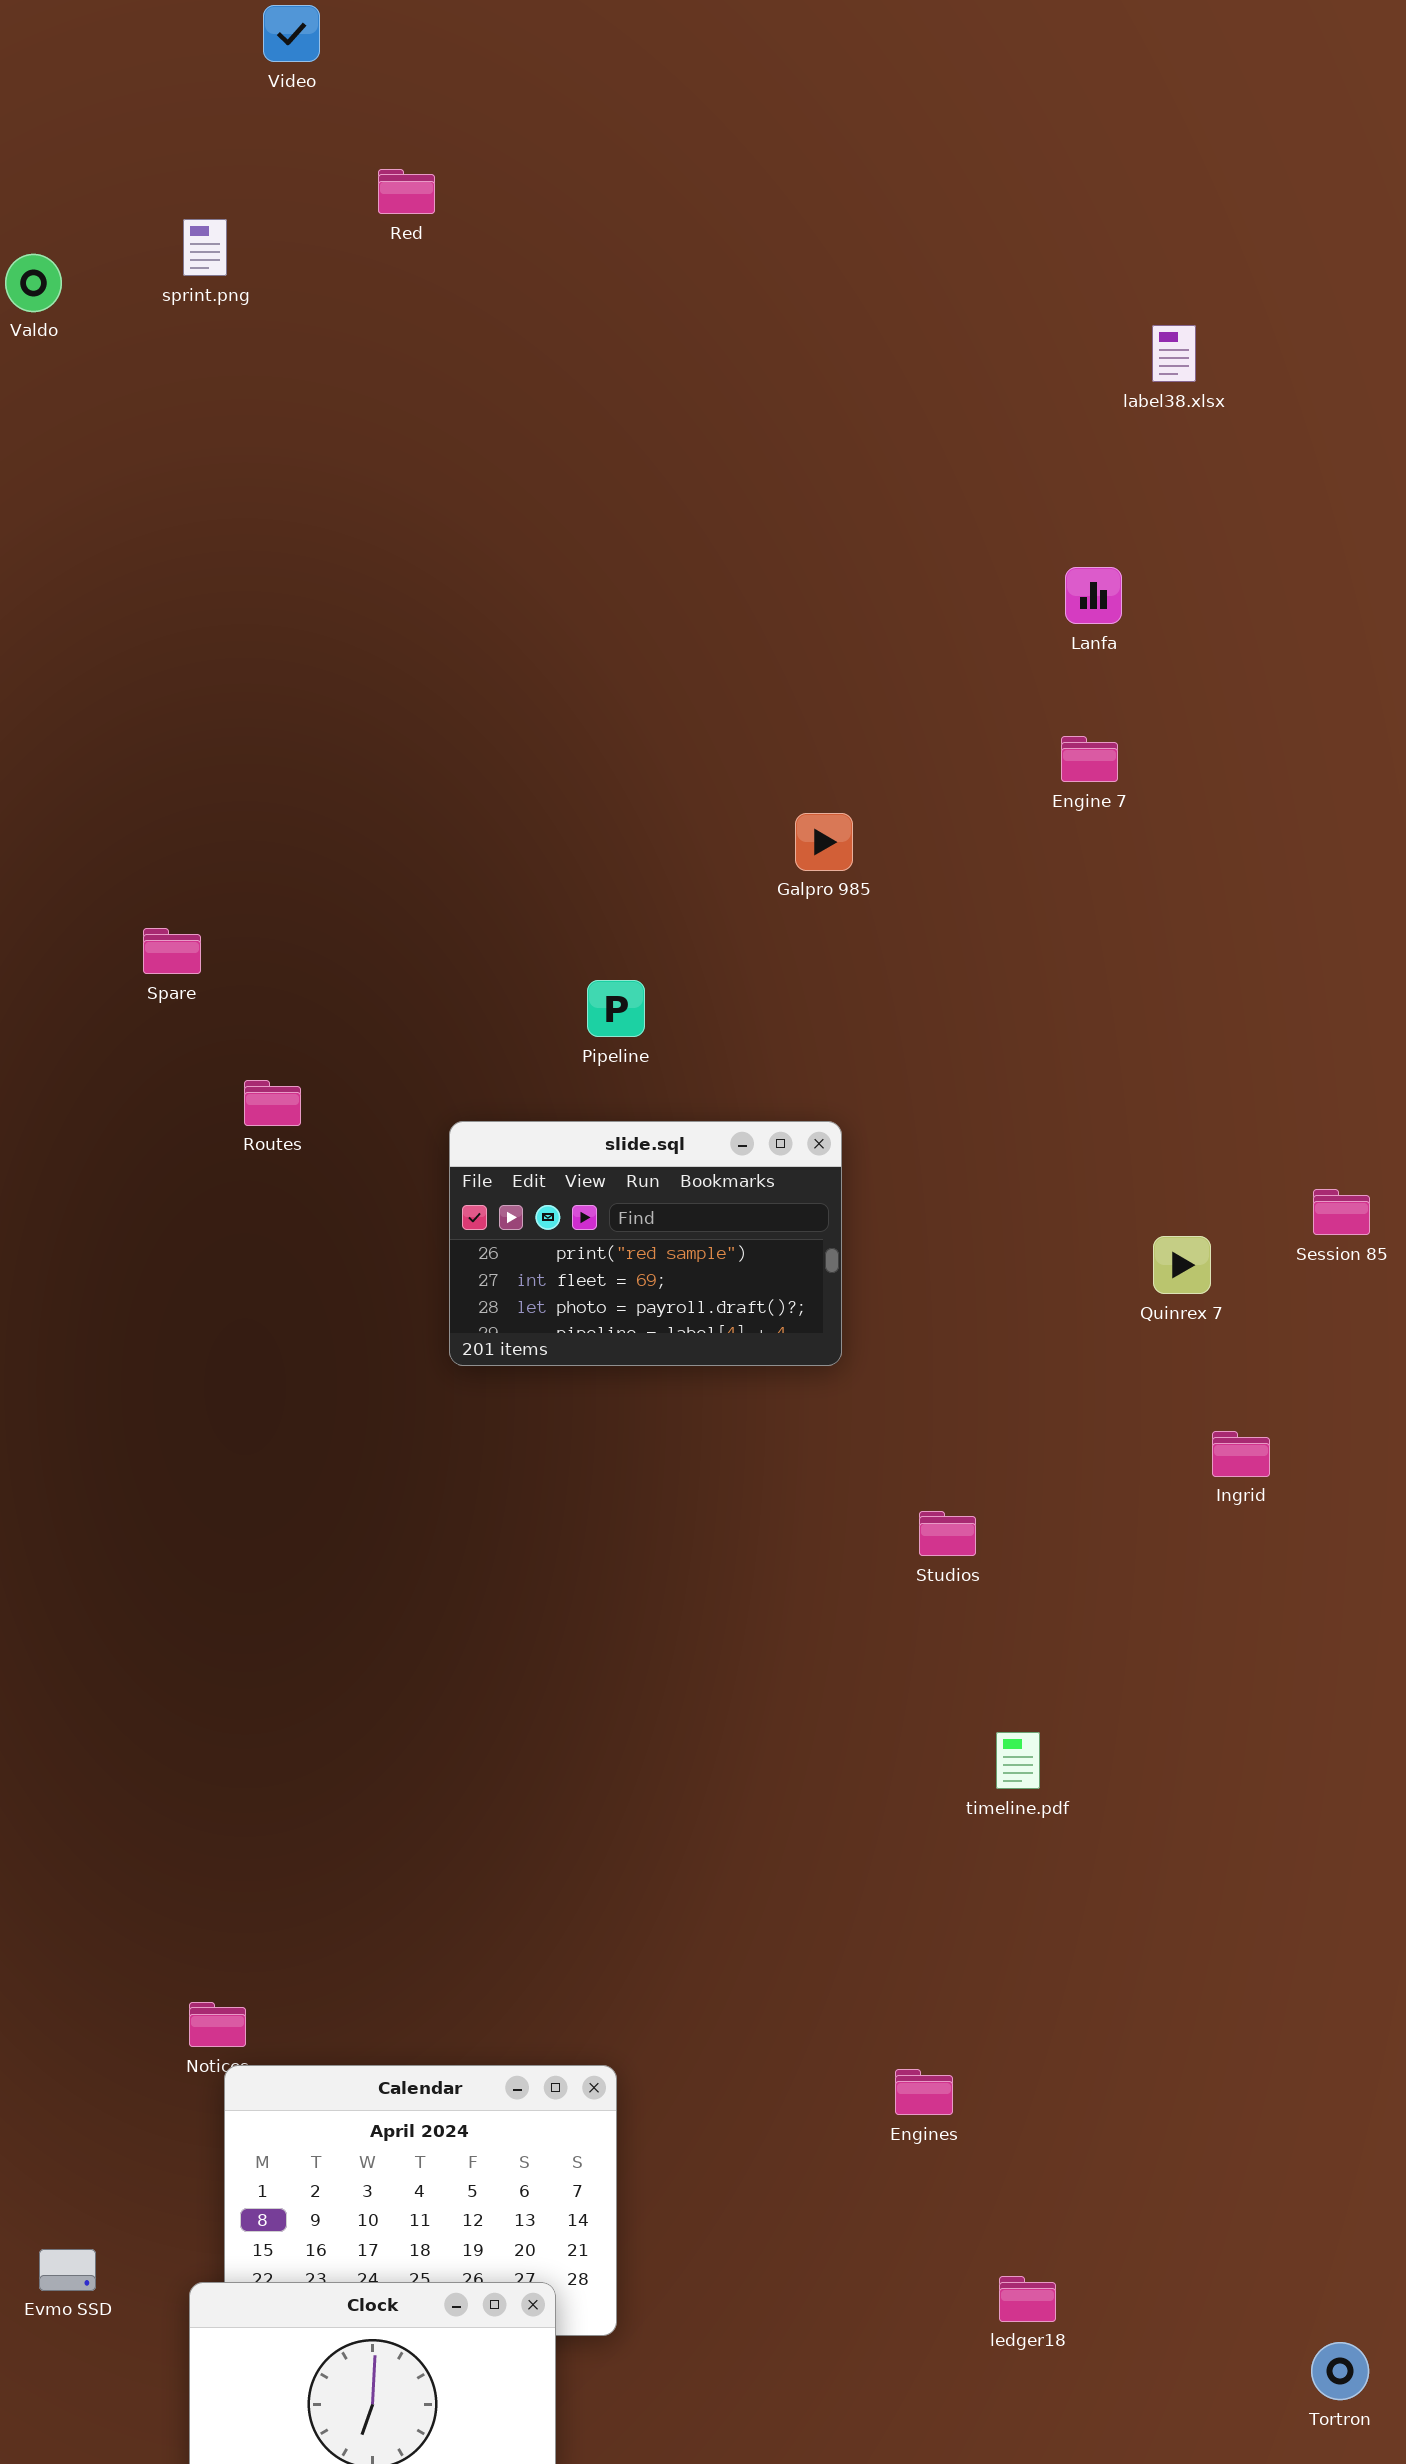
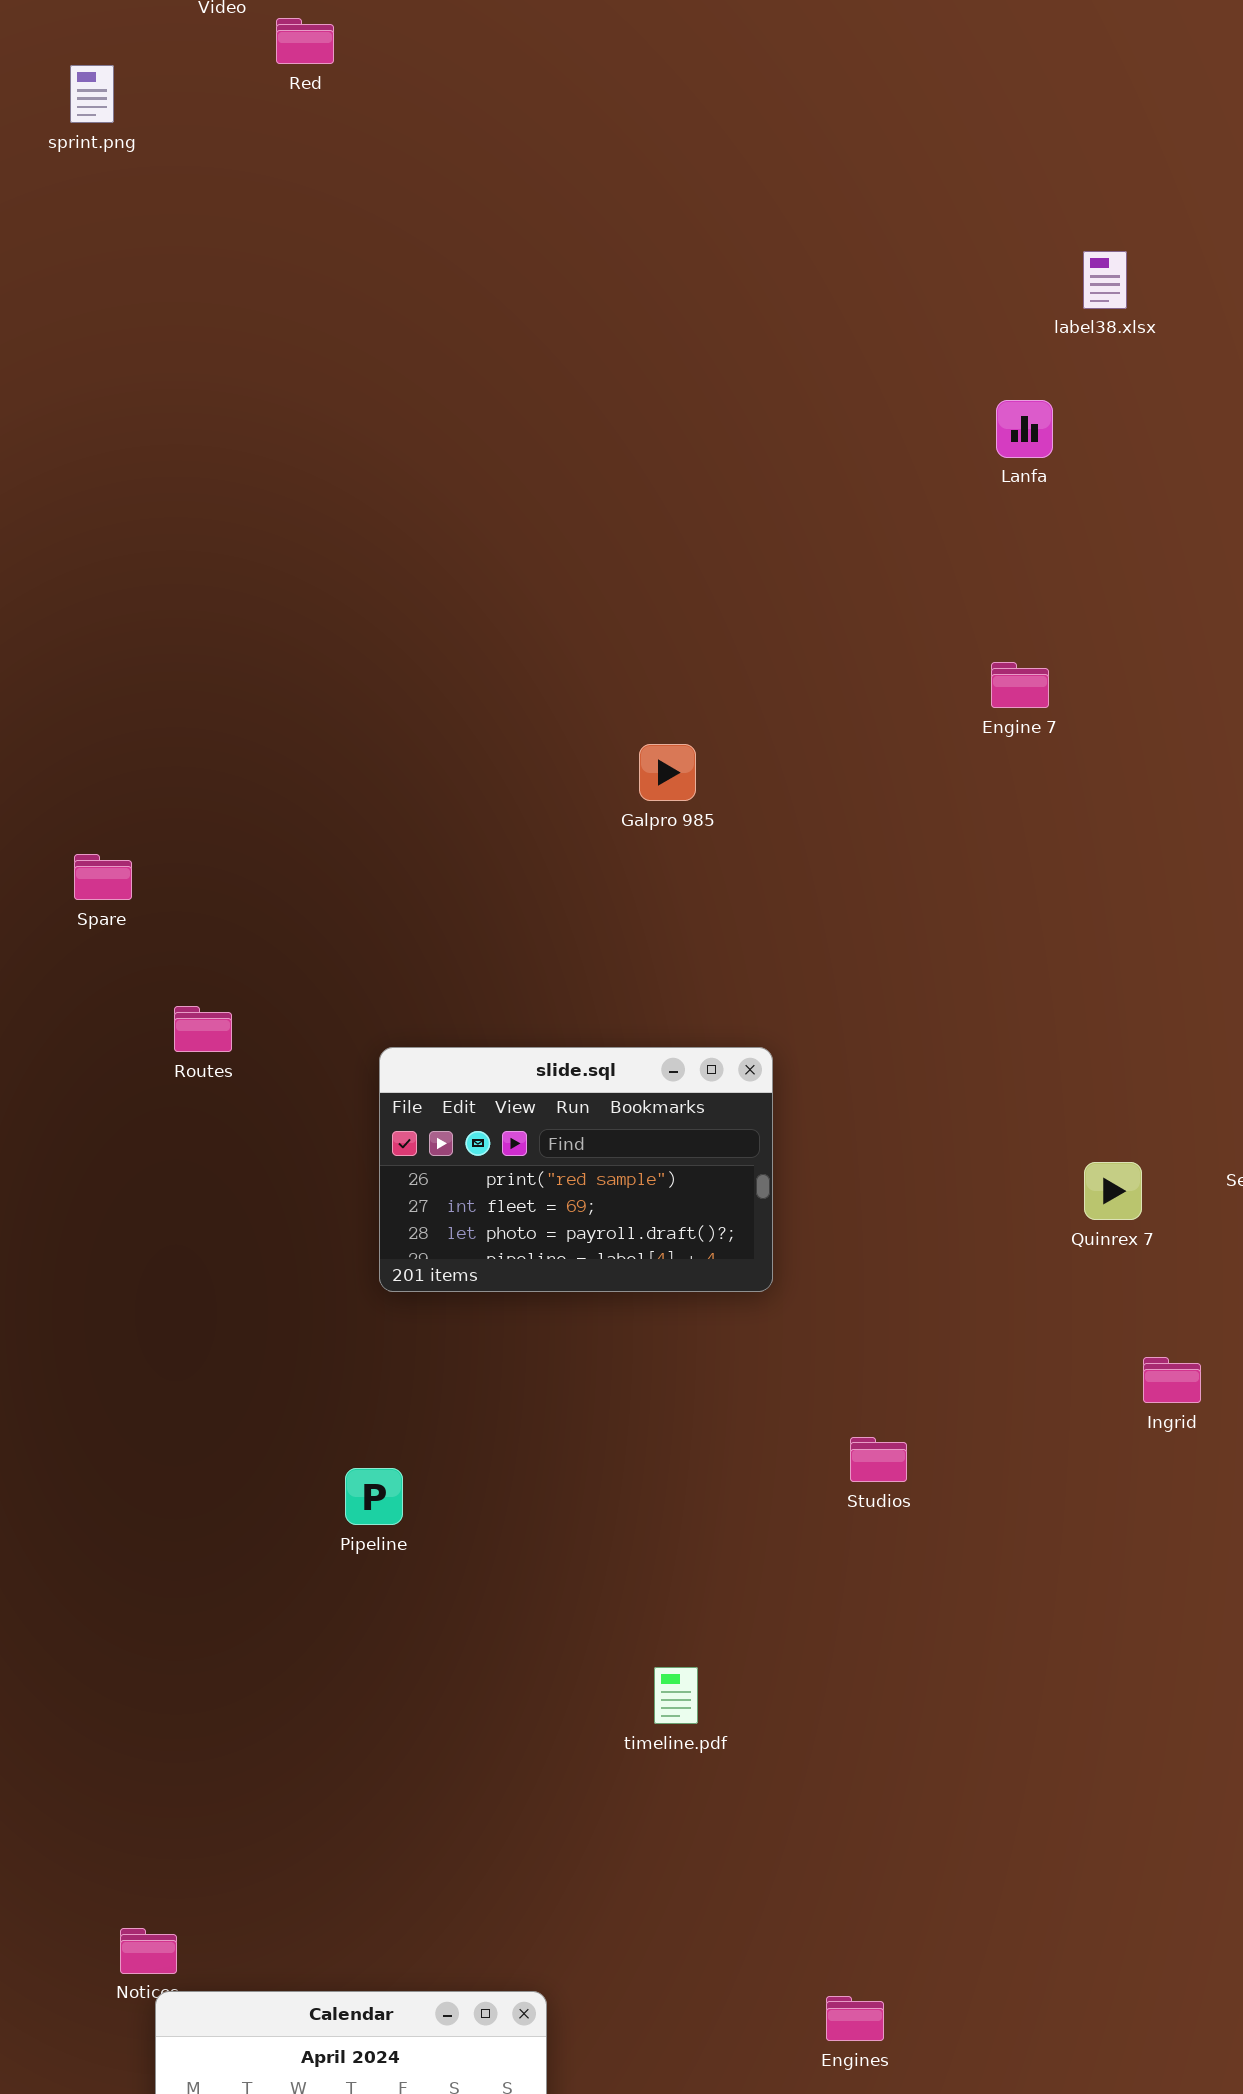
Red: [378,169,435,214] -> [276,18,334,64], moved
sprint.png: [183,219,227,276] -> [70,65,114,123], moved
Lanfa: [1065,567,1122,624] -> [996,400,1053,458], moved
Galpro 985: [795,813,853,871] -> [639,744,696,801], moved
Pipeline: [587,980,645,1037] -> [345,1468,403,1525], moved
timeline.pdf: [996,1732,1040,1789] -> [654,1667,698,1724], moved

